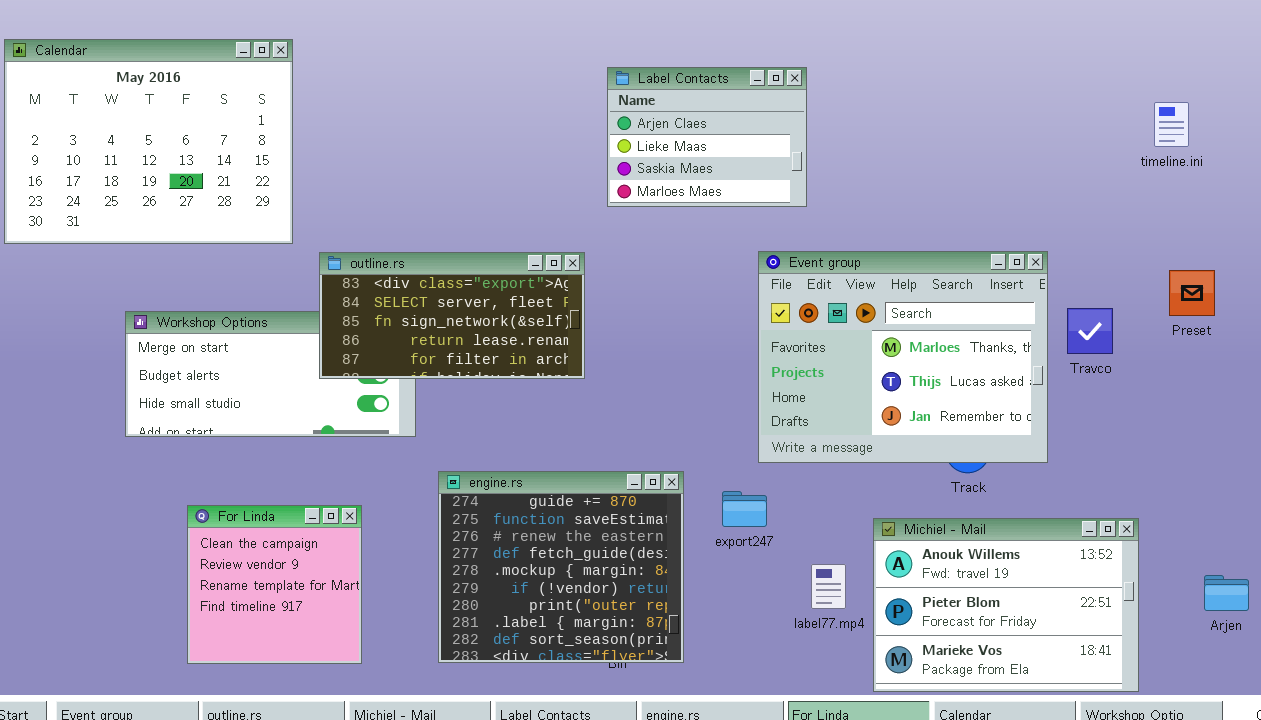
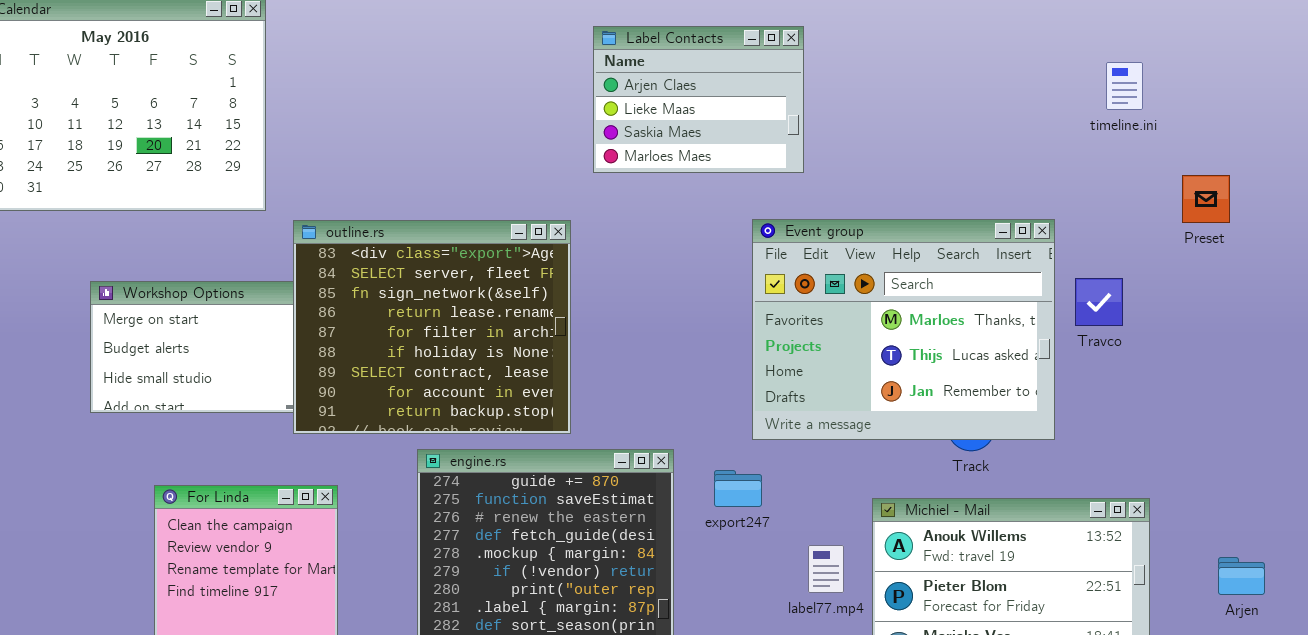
timeline.ini: [1154,102,1189,147] -> [1106,62,1143,110], moved
outline.rs: [319,252,585,379] -> [293,220,571,434], resized
Preset: [1169,270,1215,316] -> [1182,175,1230,223], moved

